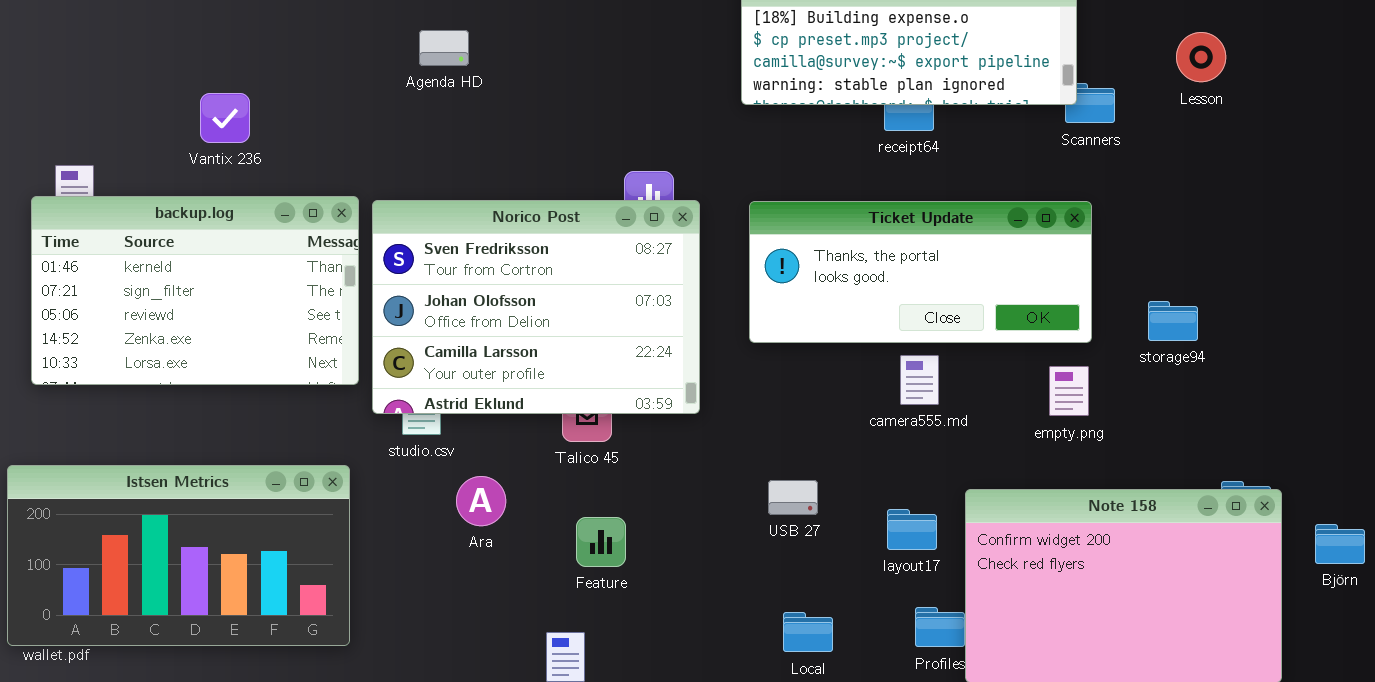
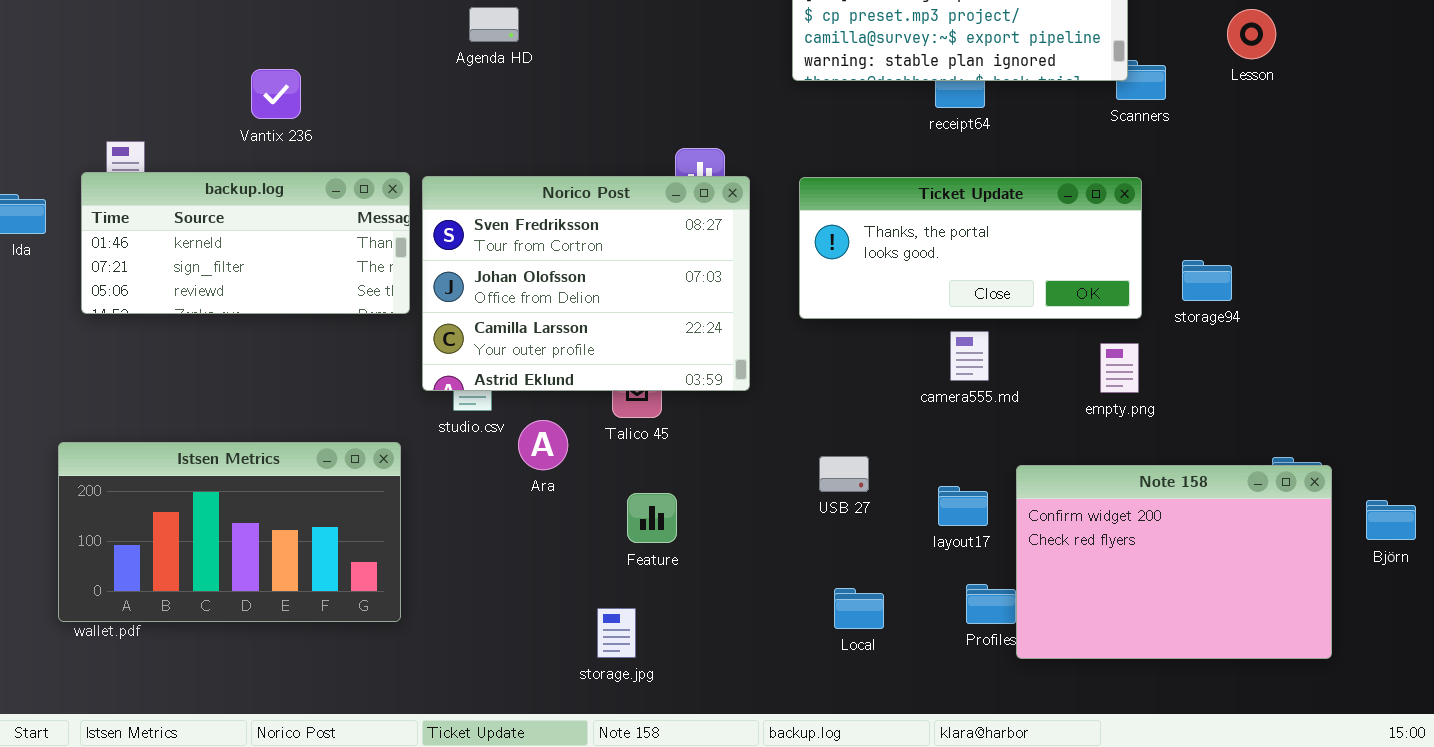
backup.log: [31,196,359,385] -> [81,172,410,314], resized
storage94: [1148,301,1198,341] -> [1182,260,1232,301], moved
Ara: [456,476,506,526] -> [518,420,568,470], moved

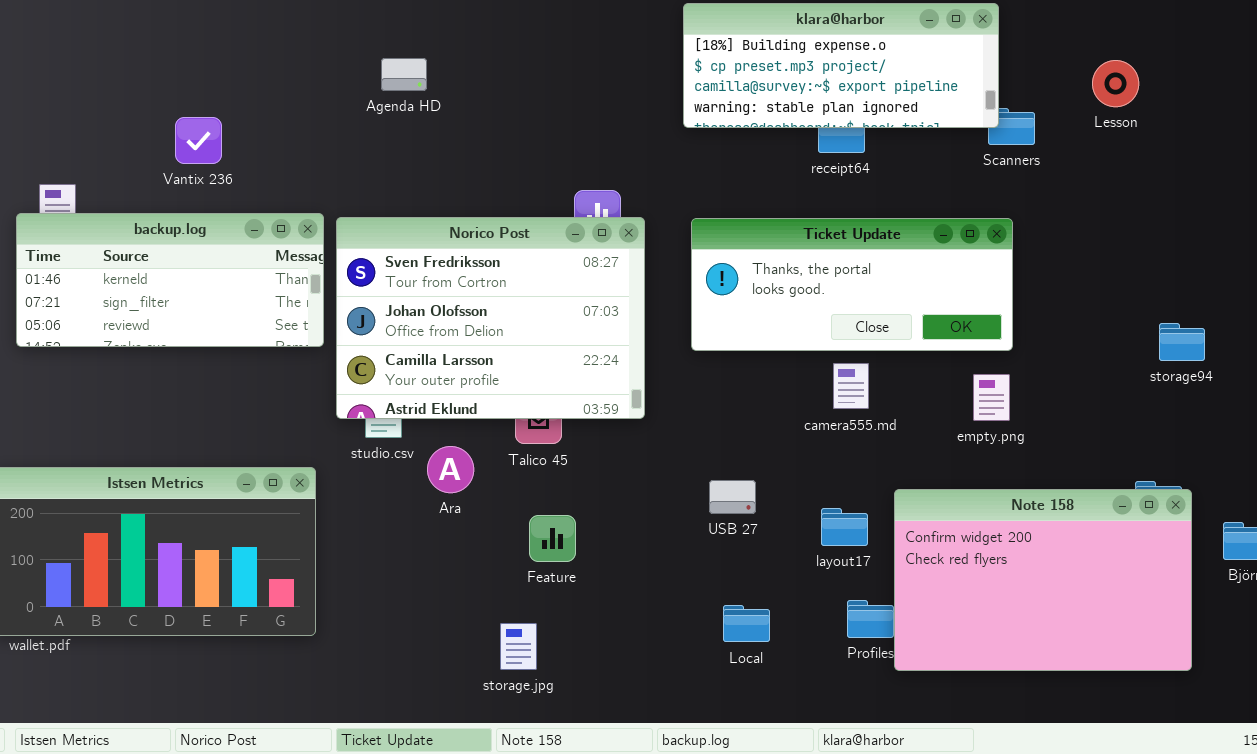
storage94: [1182,260,1232,301] -> [1159,323,1205,361], moved

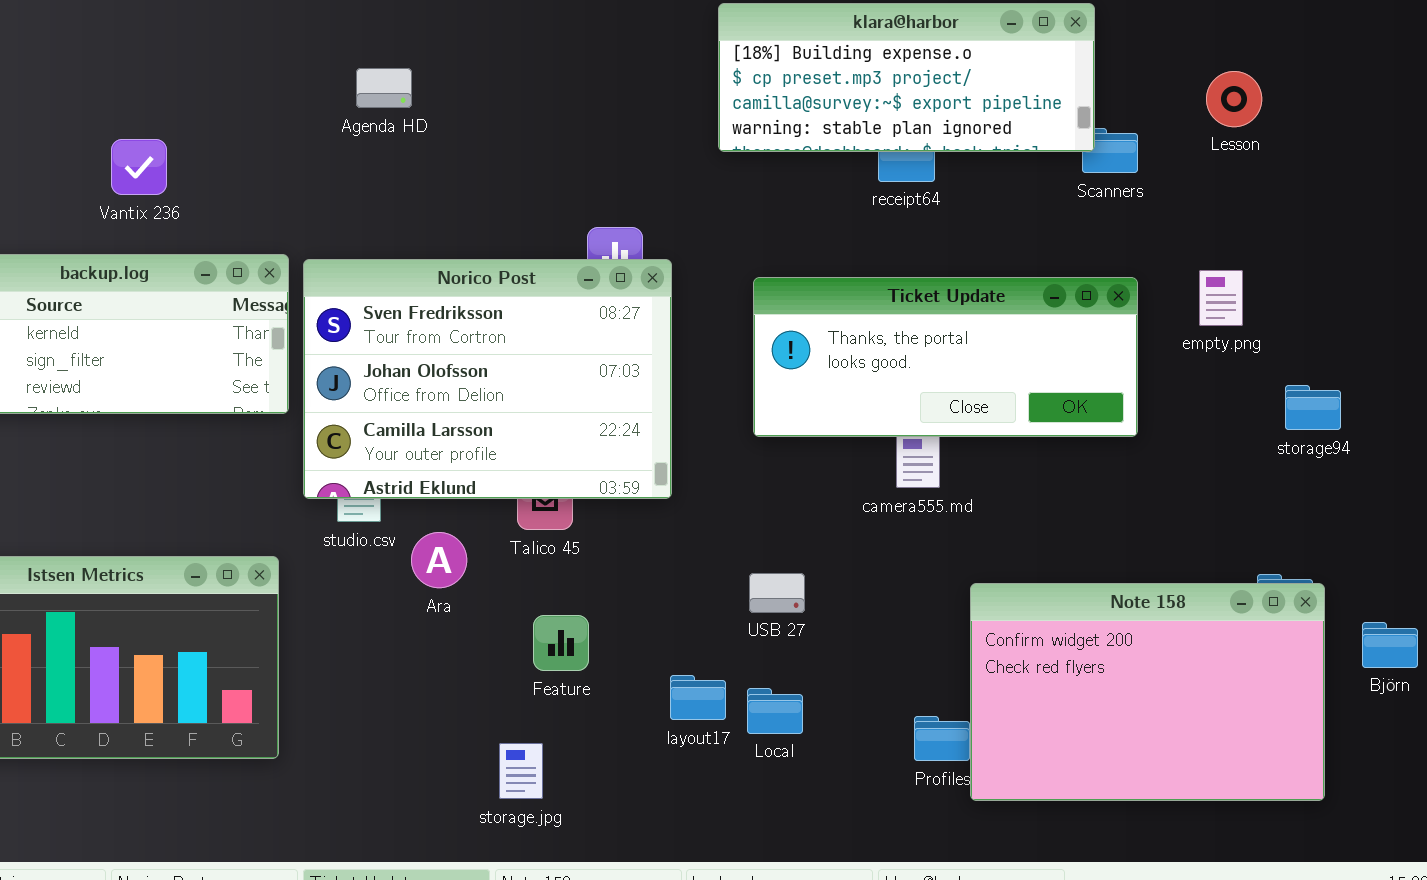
Ticket Update: [691,218,1013,351] -> [753,277,1138,437], moved
empty.png: [973,374,1010,421] -> [1199,270,1243,326], moved
layout17: [821,508,868,546] -> [670,675,726,720], moved
Local: [723,605,770,642] -> [747,688,803,734], moved

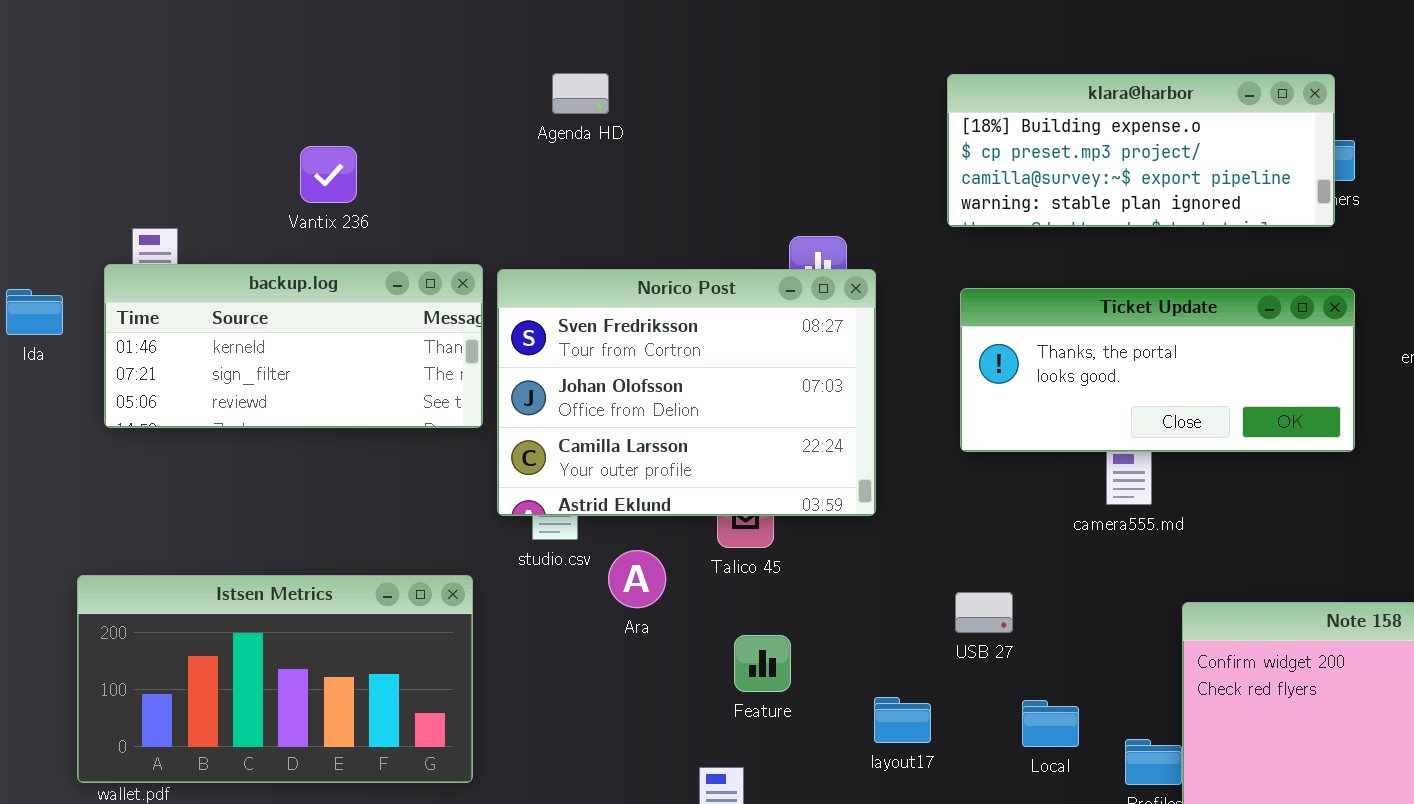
klara@harbor: [718,3,1095,152] -> [947,74,1335,227], moved
Local: [747,688,803,734] -> [1022,700,1079,747], moved

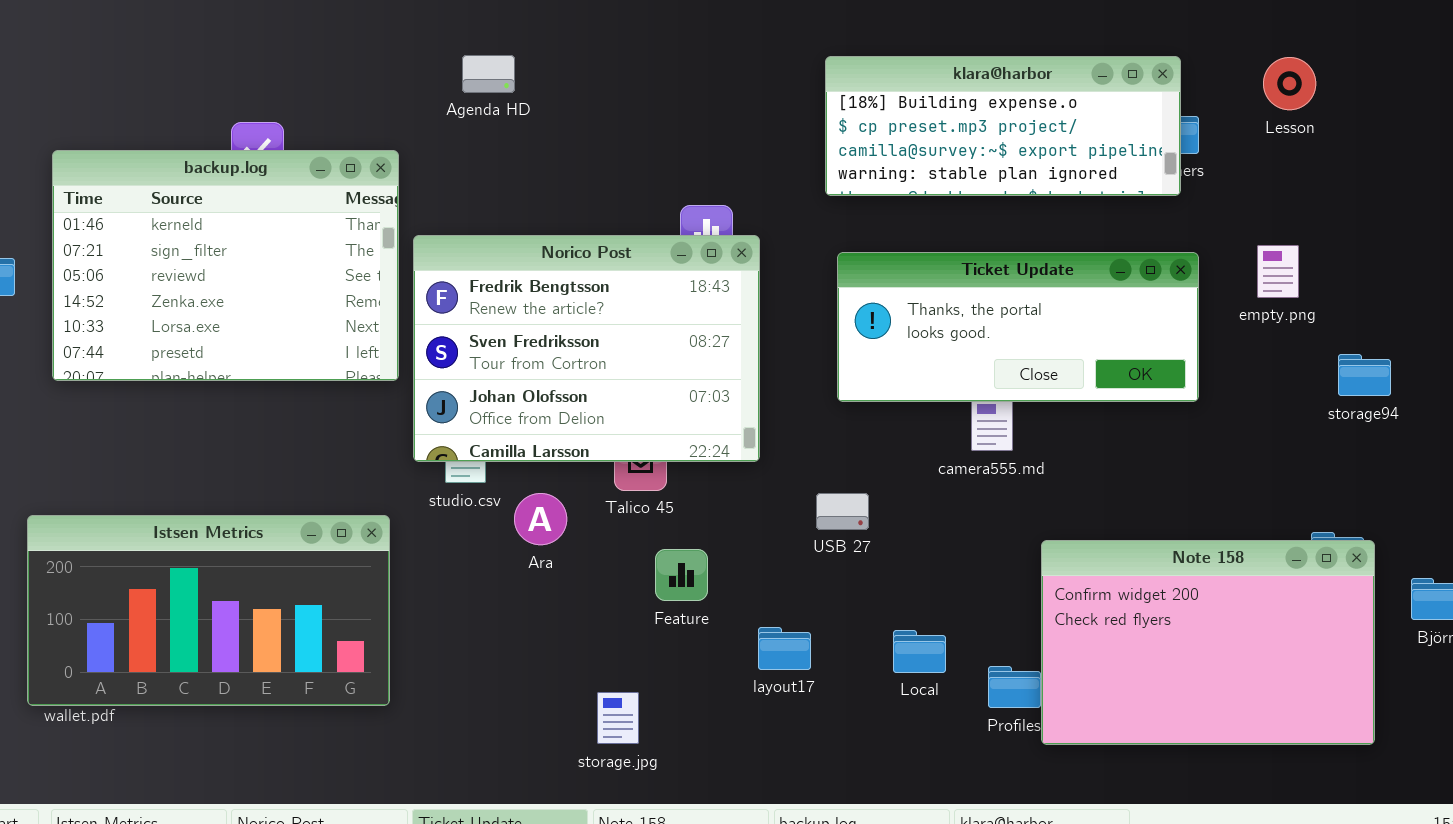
backup.log: [104,264,483,428] -> [52,150,399,381], resized
Norico Post: [497,269,876,516] -> [413,235,760,462], scrolled up 1 row
USB 27: [955,592,1013,633] -> [816,493,869,530], moved
Feature: [734,635,791,692] -> [655,549,708,601], moved

